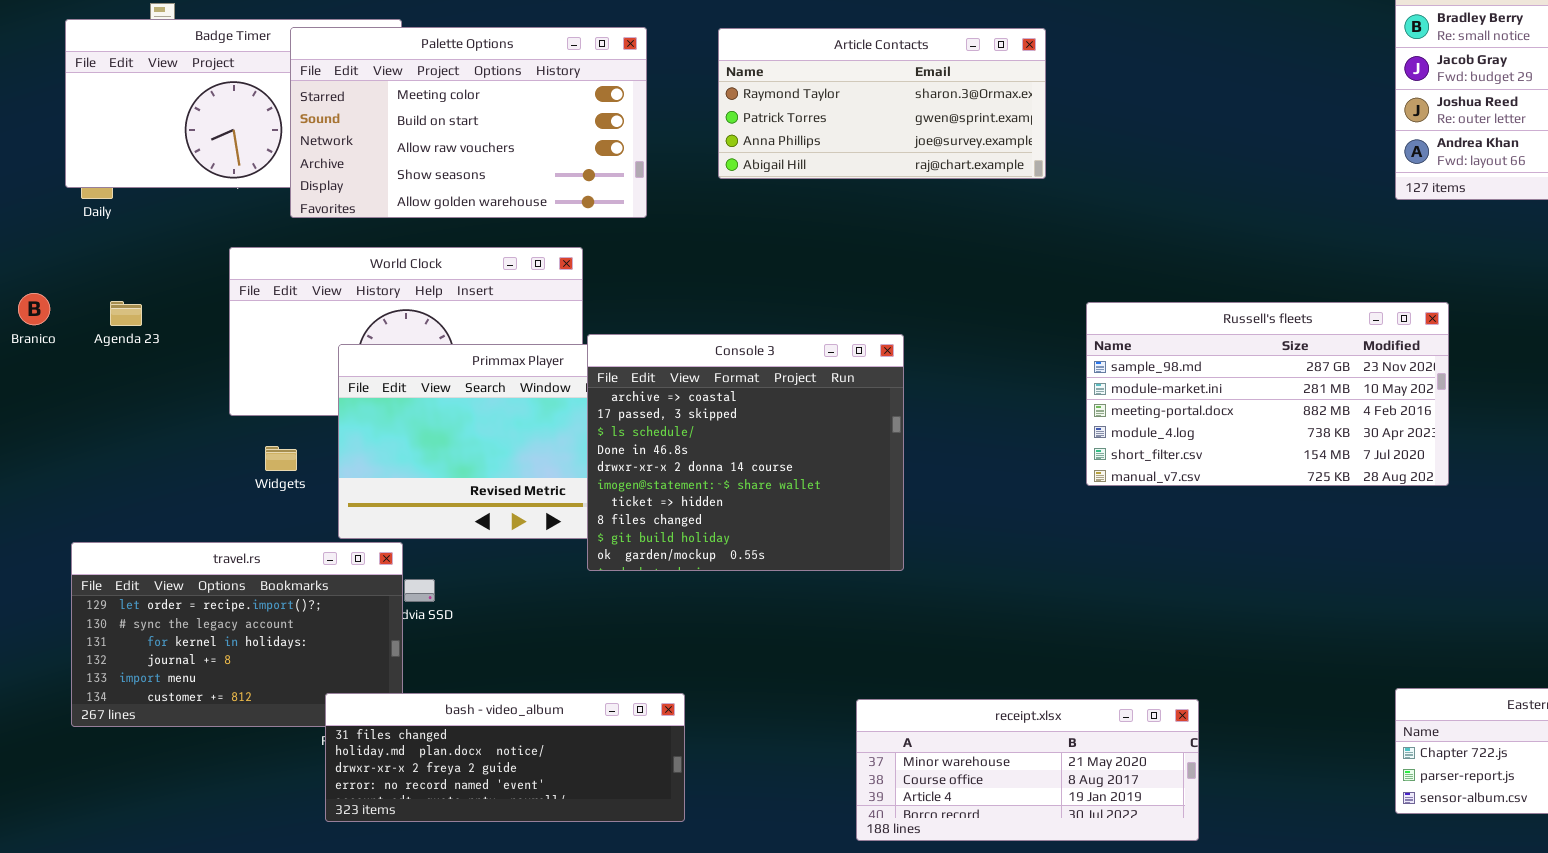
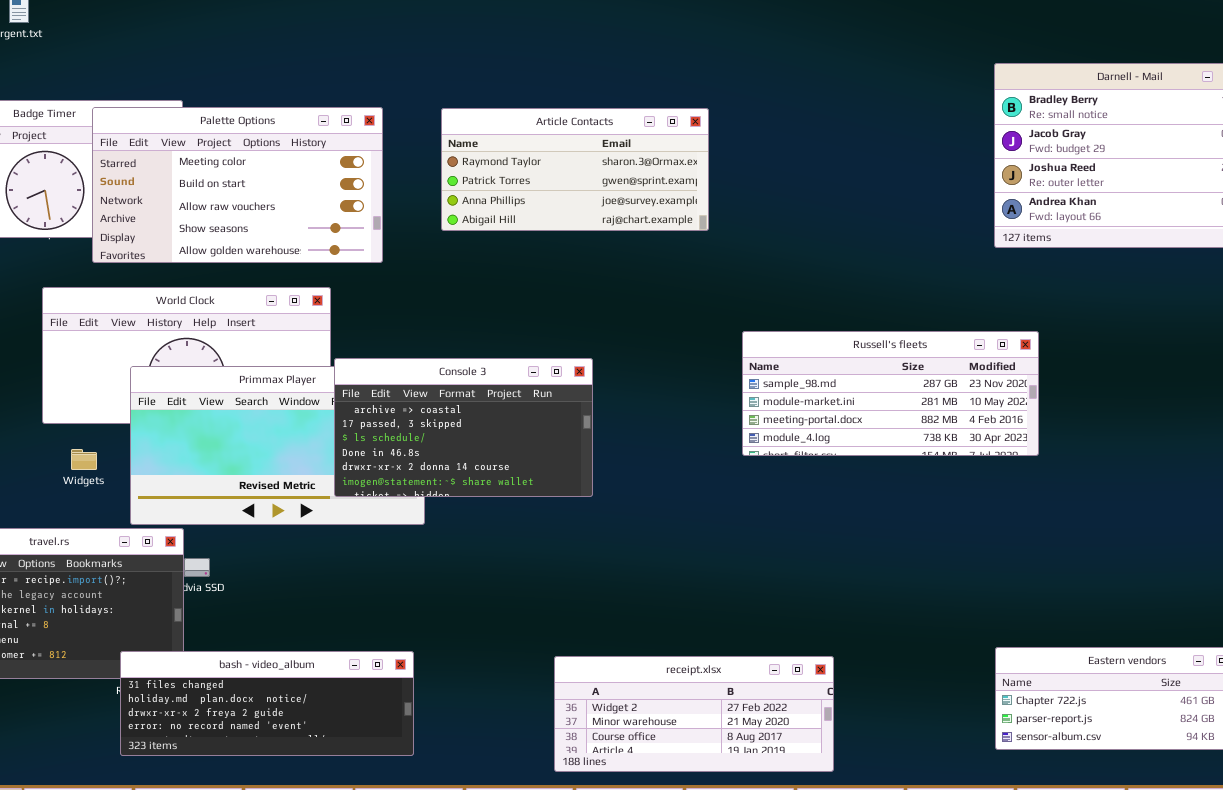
Russell's fleets: [1086,302,1449,486] -> [742,331,1039,456], resized
Console 3: [587,334,904,571] -> [334,358,593,497], resized
receipt.xlsx: [856,699,1199,841] -> [554,656,834,772], scrolled up 1 row

